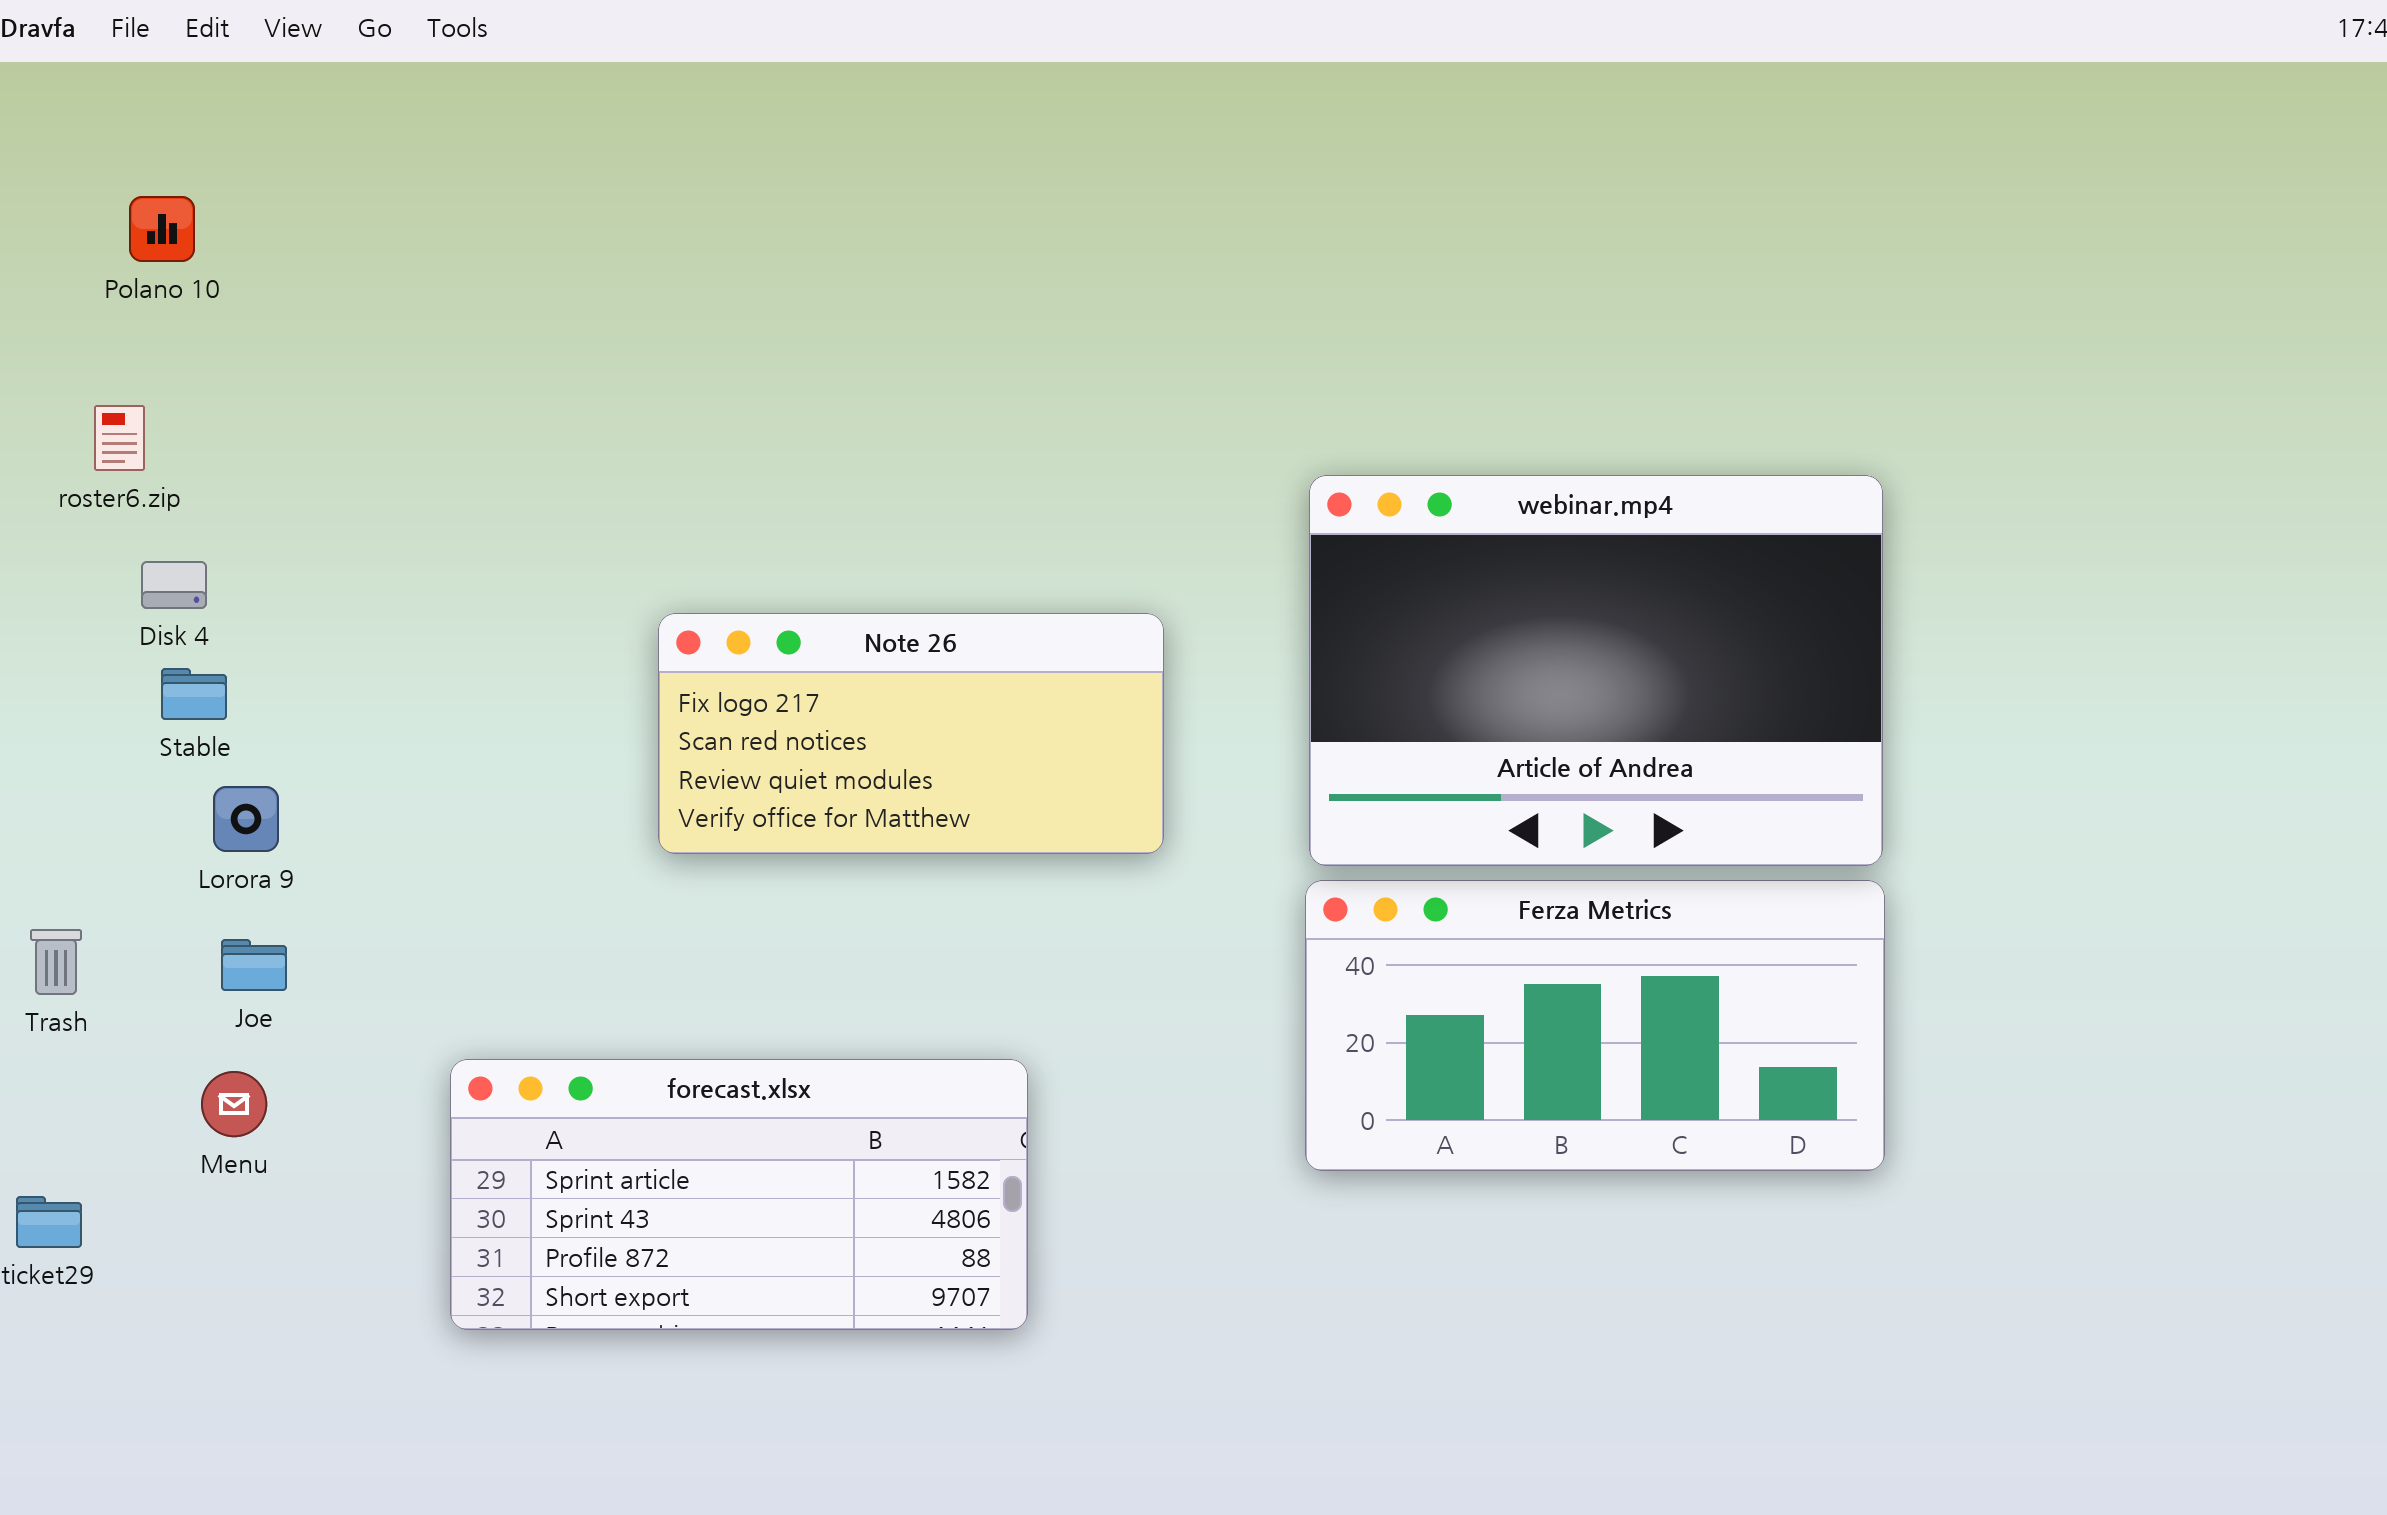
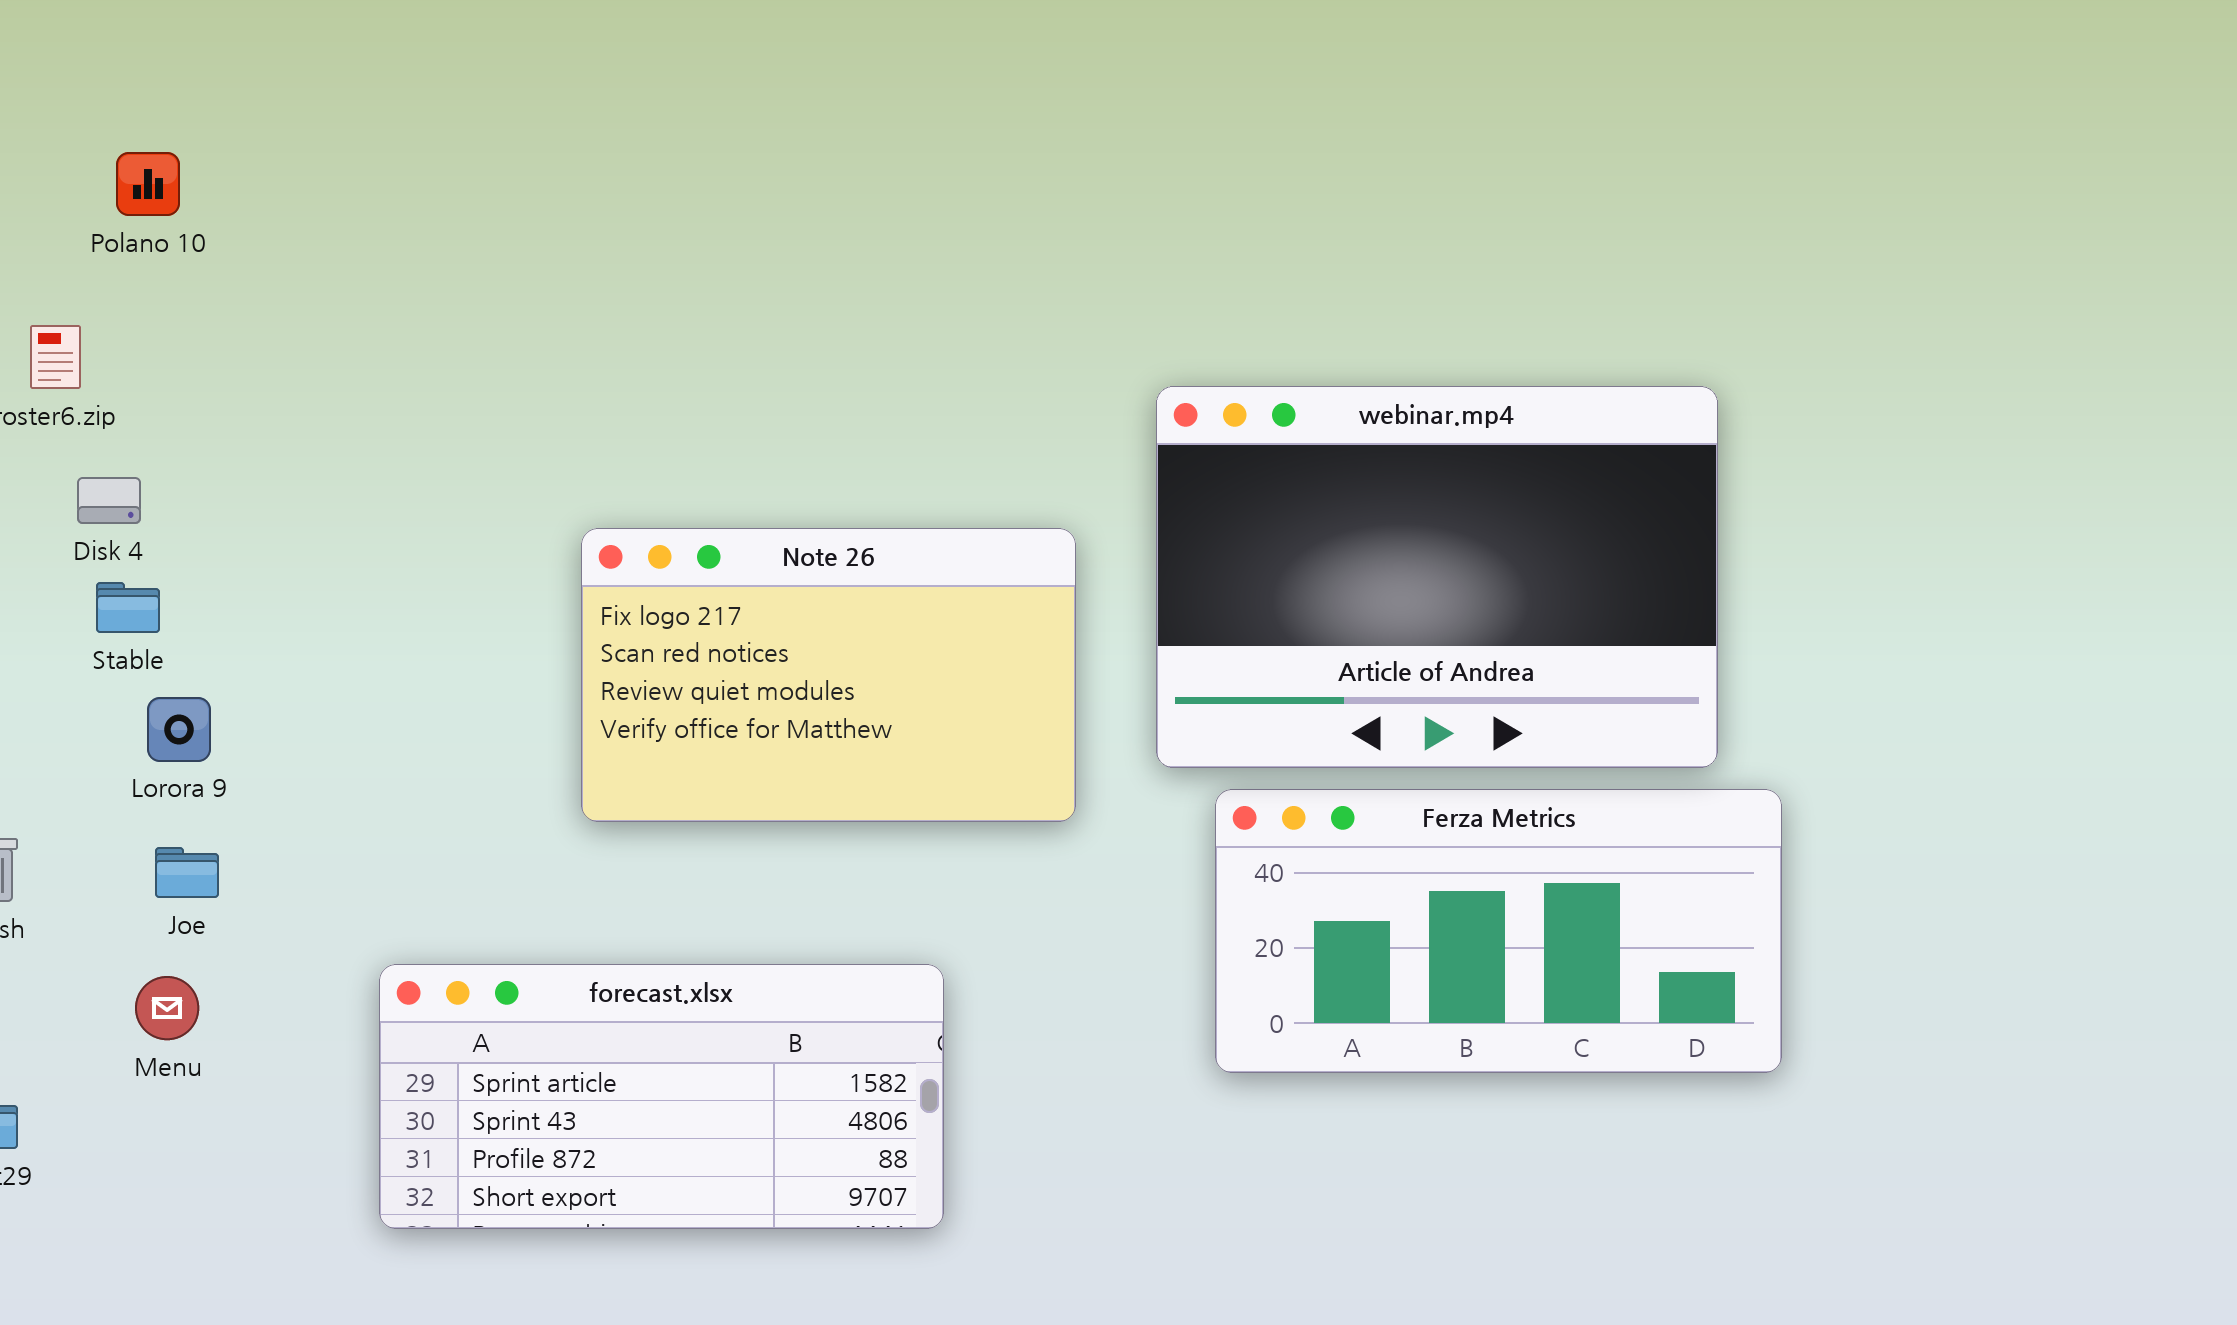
Polano 10: [129,196,195,262] -> [116,152,180,216], moved
webinar.mp4: [1309,475,1883,866] -> [1156,386,1718,768], moved
Note 26: [658,613,1164,854] -> [581,528,1076,822], resized

